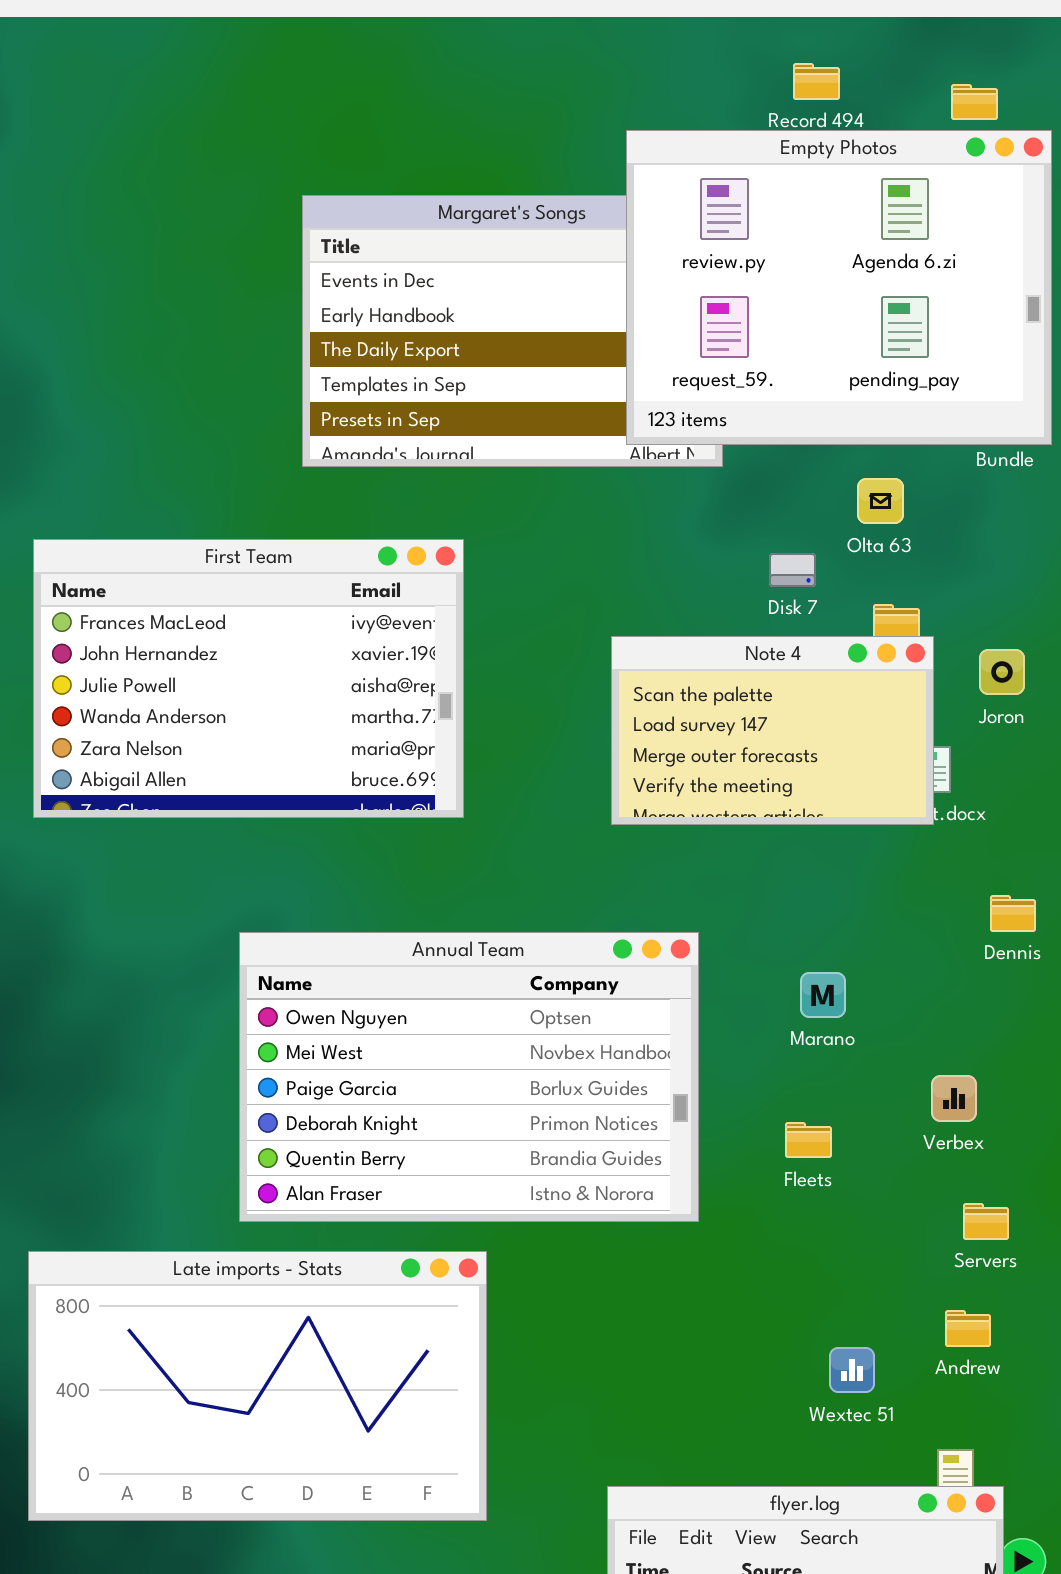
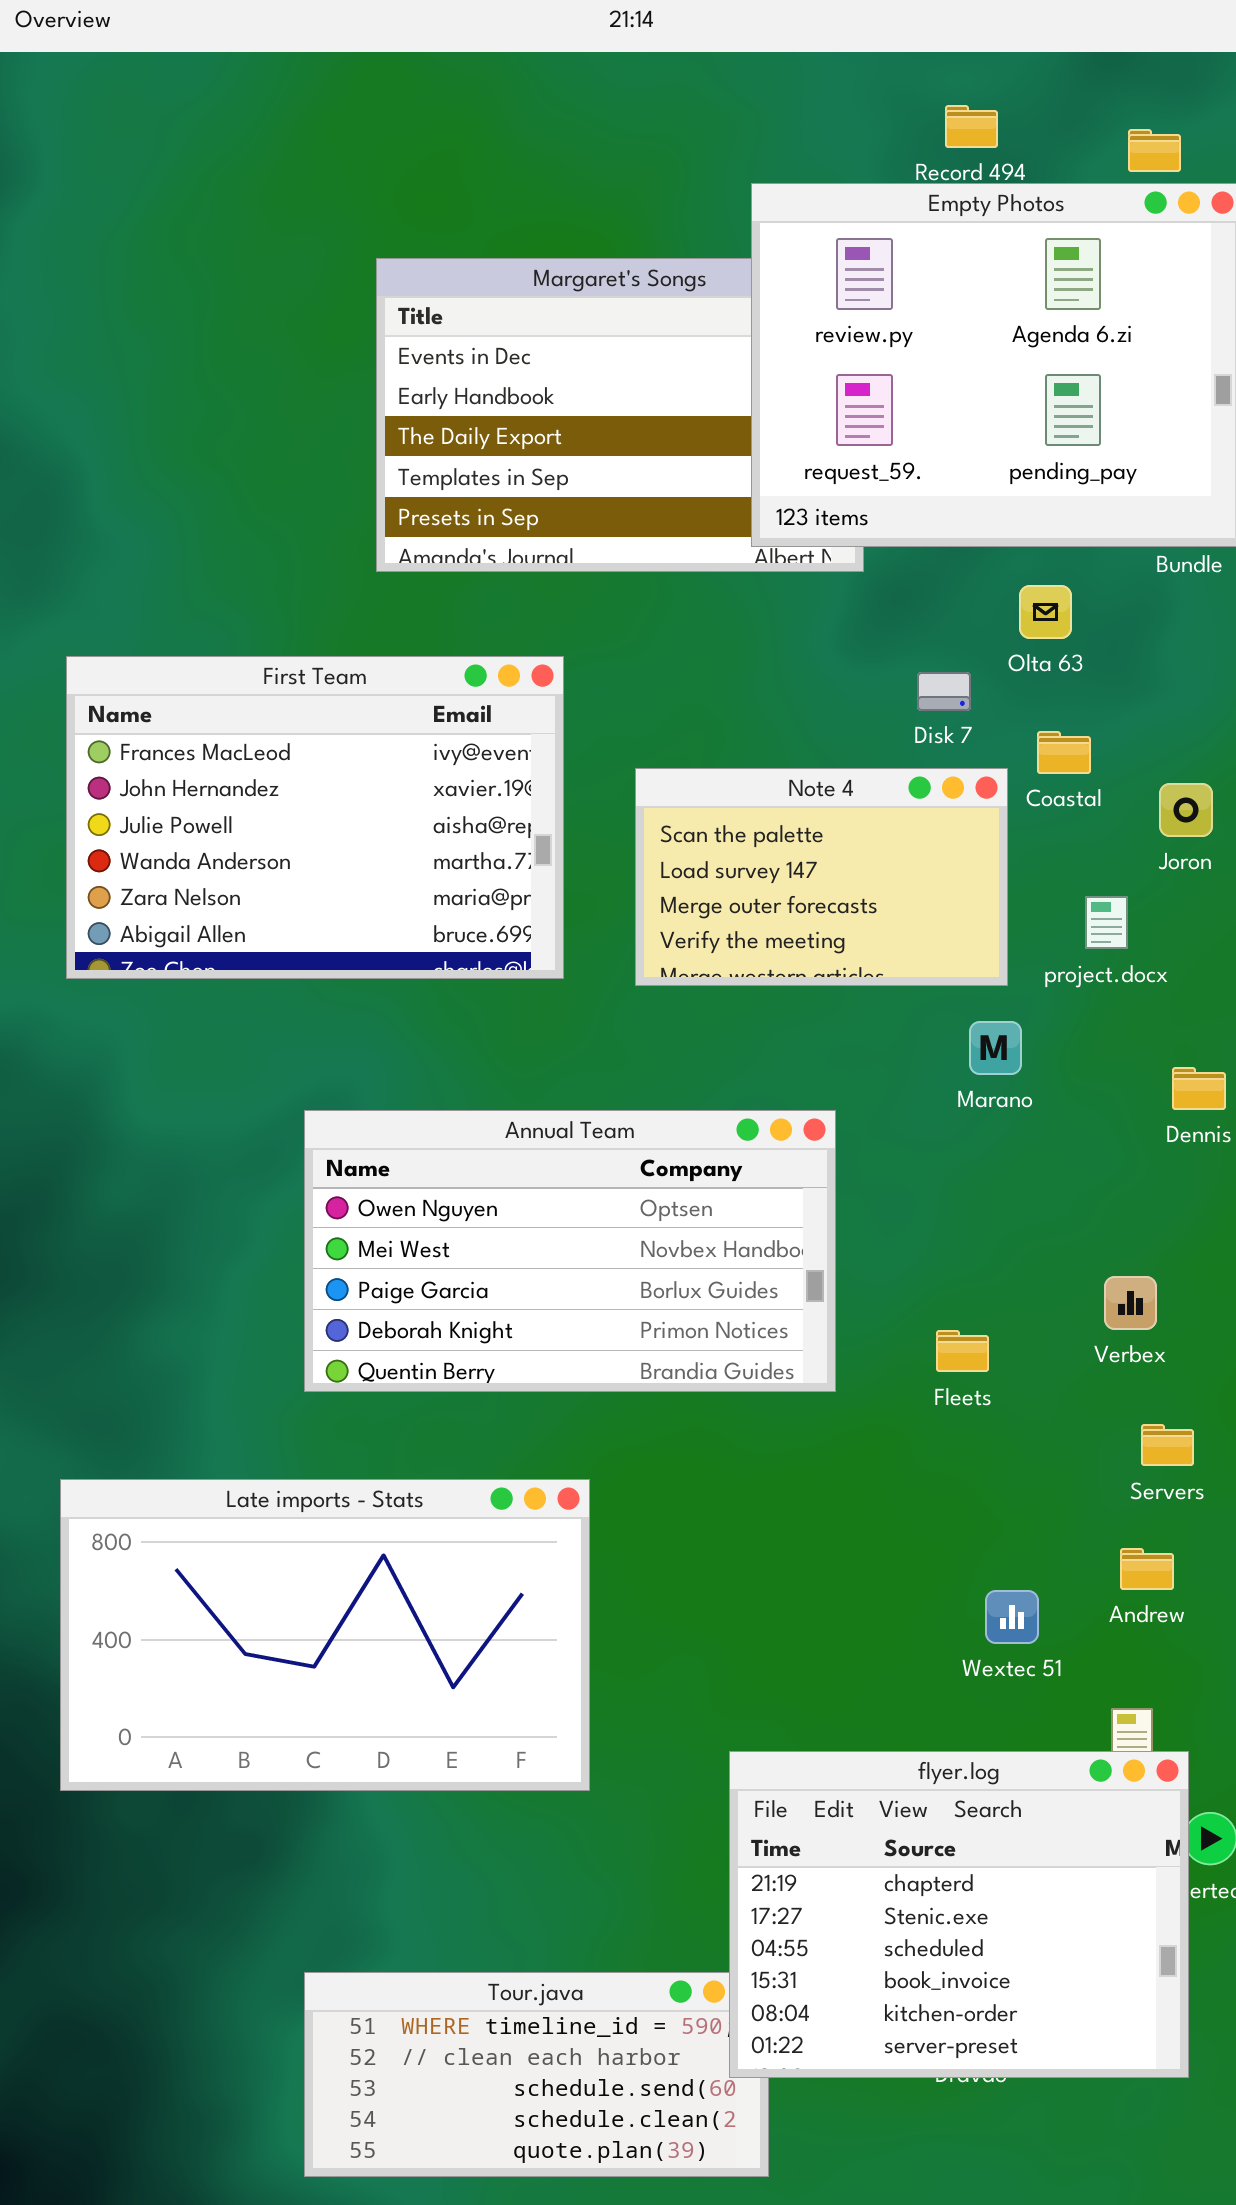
Note 4: [611,636,934,825] -> [635,768,1008,986], moved
Annual Team: [239,932,699,1222] -> [304,1110,836,1392], resized
Marano: [800,972,846,1018] -> [969,1021,1022,1075], moved

